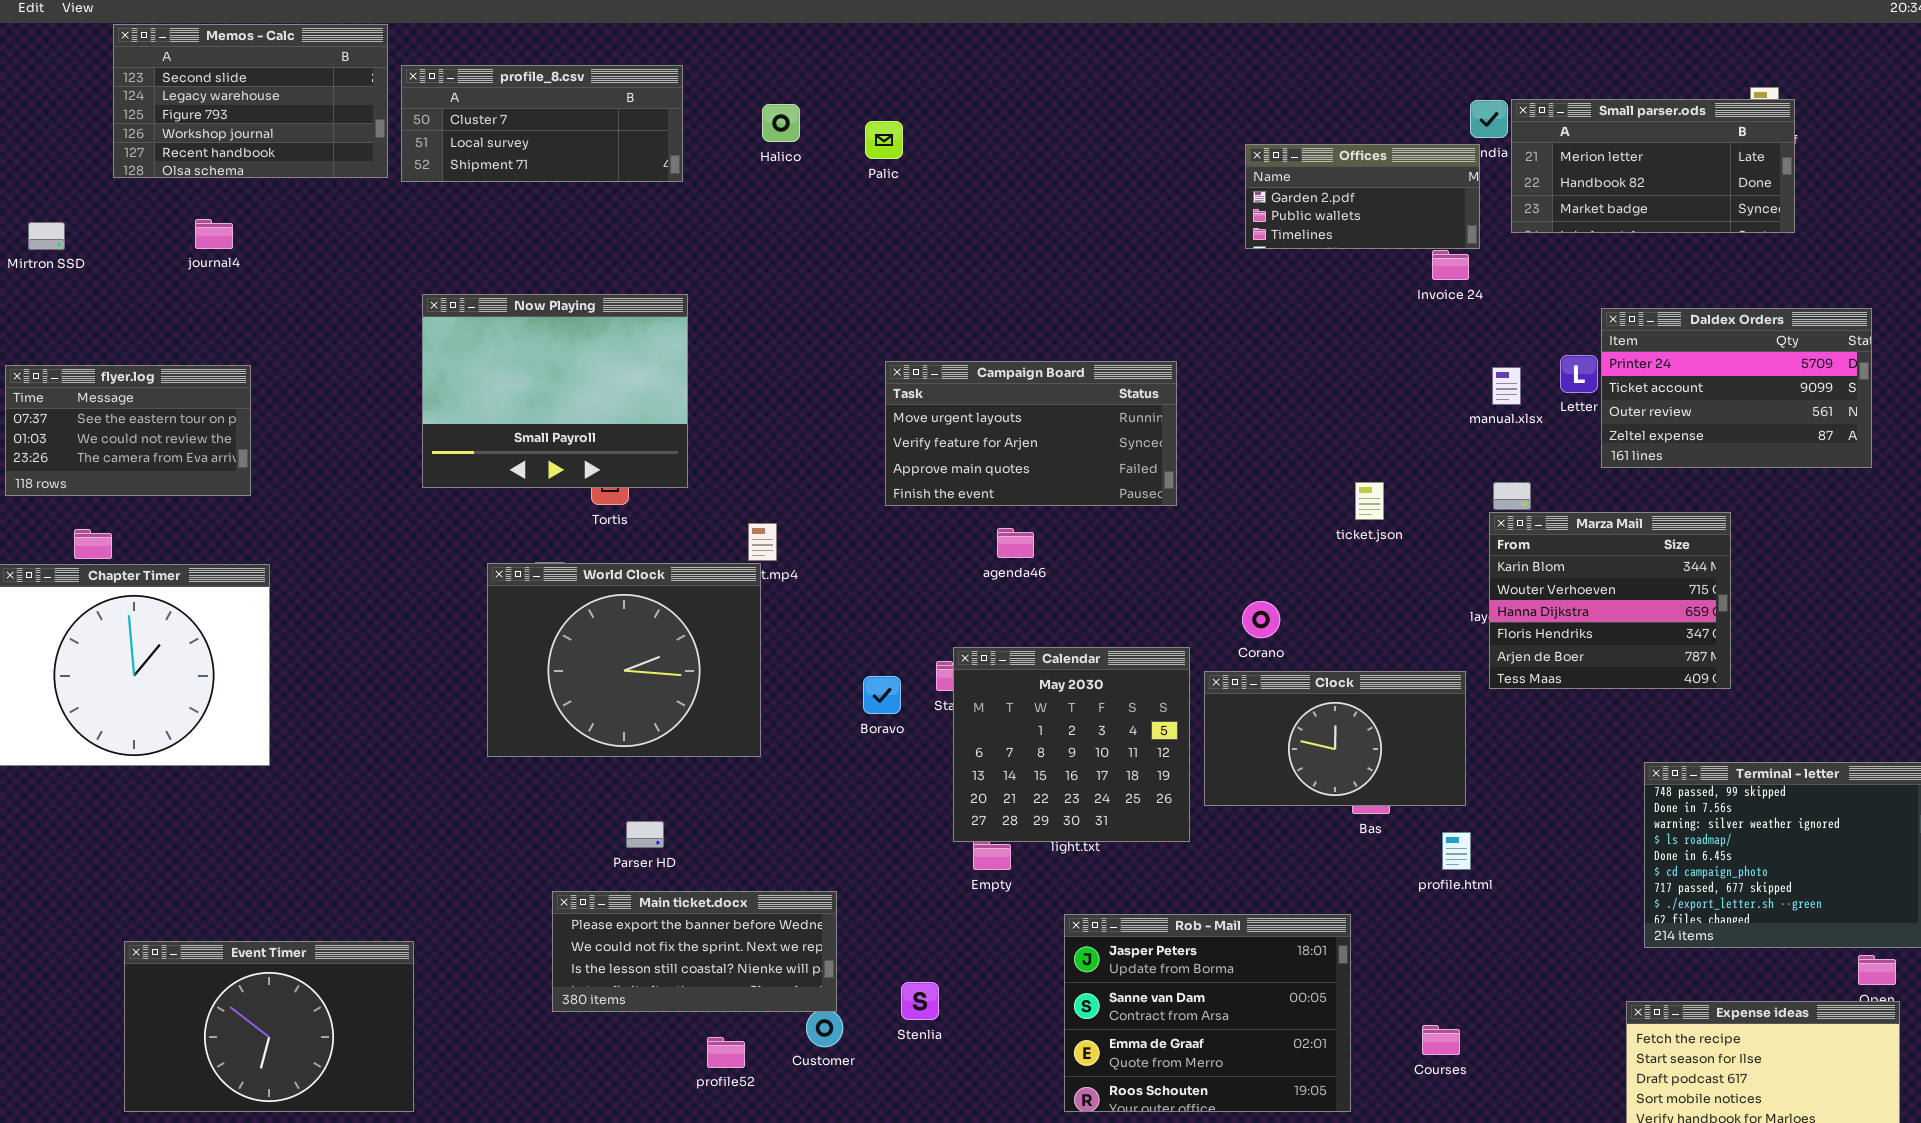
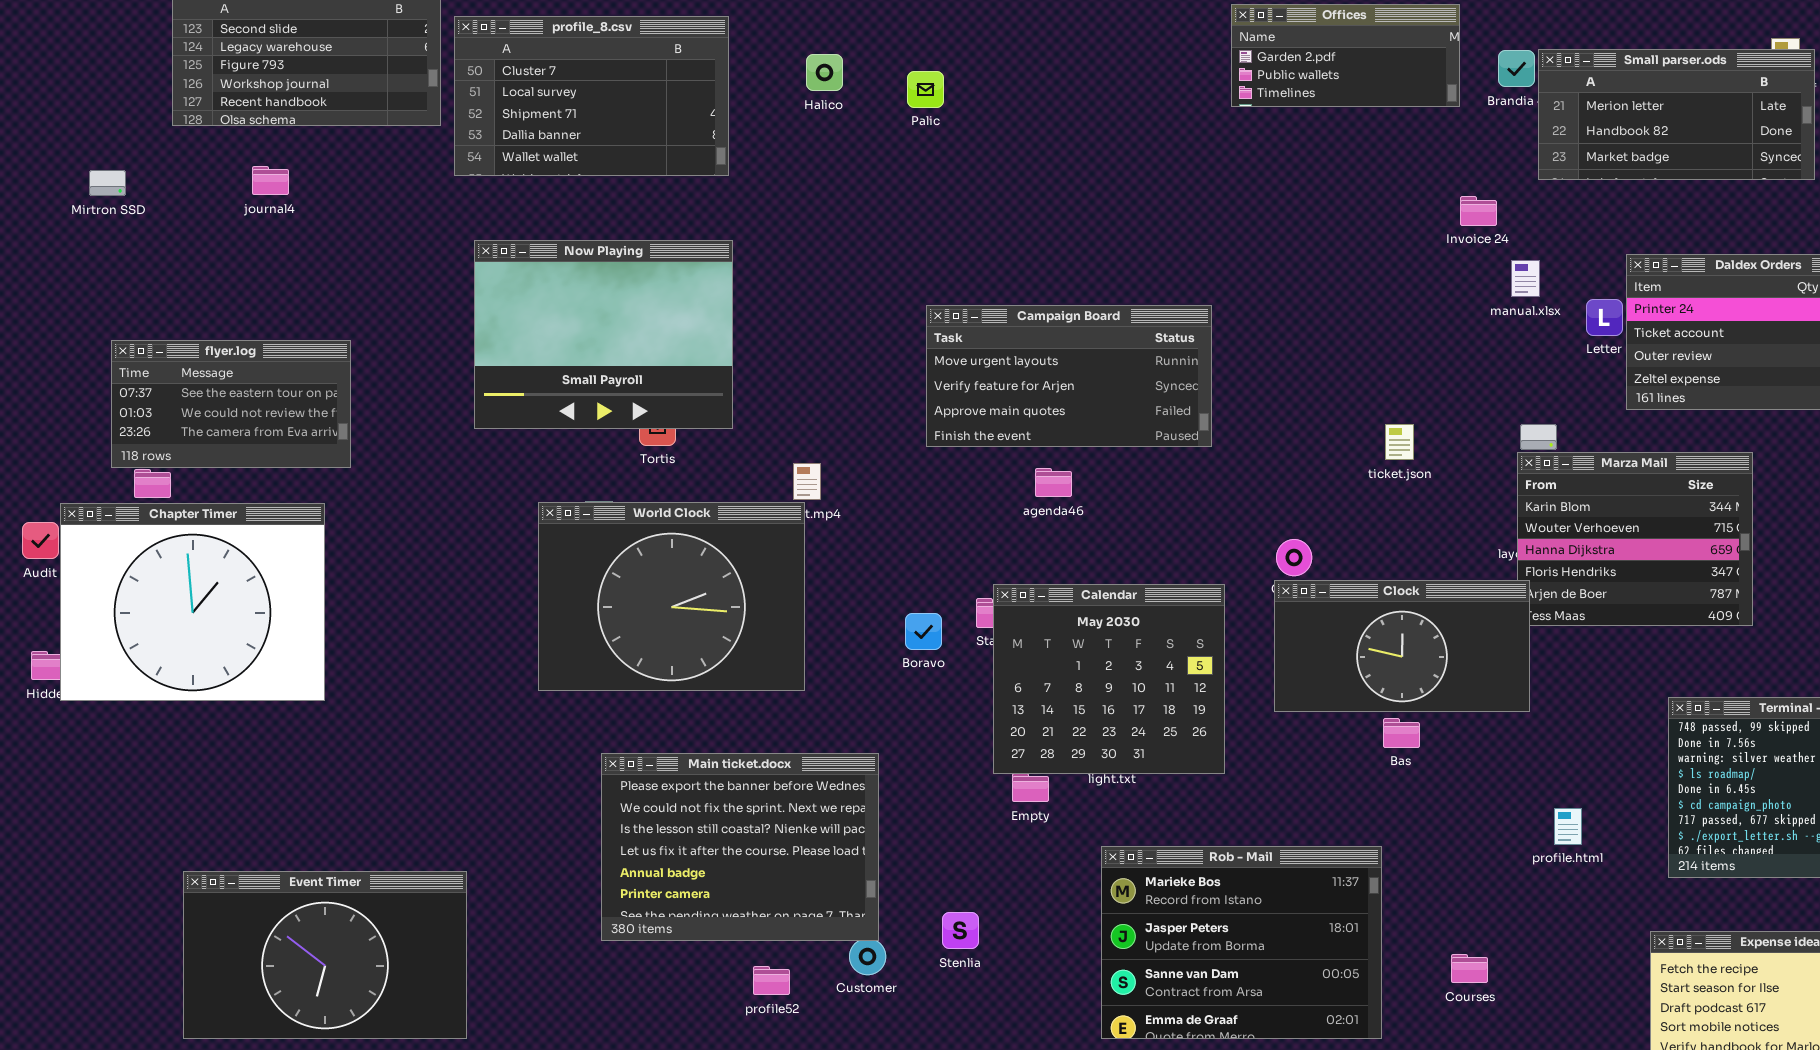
profile_8.csv: [401,65,683,182] -> [454,16,729,176], resized
Offices: [1245,144,1480,249] -> [1231,4,1460,107], moved
flyer.log: [5,365,251,496] -> [111,340,351,468], moved
manual.xlsx: [1492,367,1521,405] -> [1511,260,1540,297], moved
Clock: [1204,671,1466,806] -> [1274,580,1530,712], moved
profile.html: [1442,832,1471,870] -> [1554,808,1582,845], moved
Main ticket.docx: [552,891,837,1012] -> [601,753,879,941], resized
Rob - Mail: [1064,914,1351,1112] -> [1101,846,1382,1039], scrolled up 1 row

